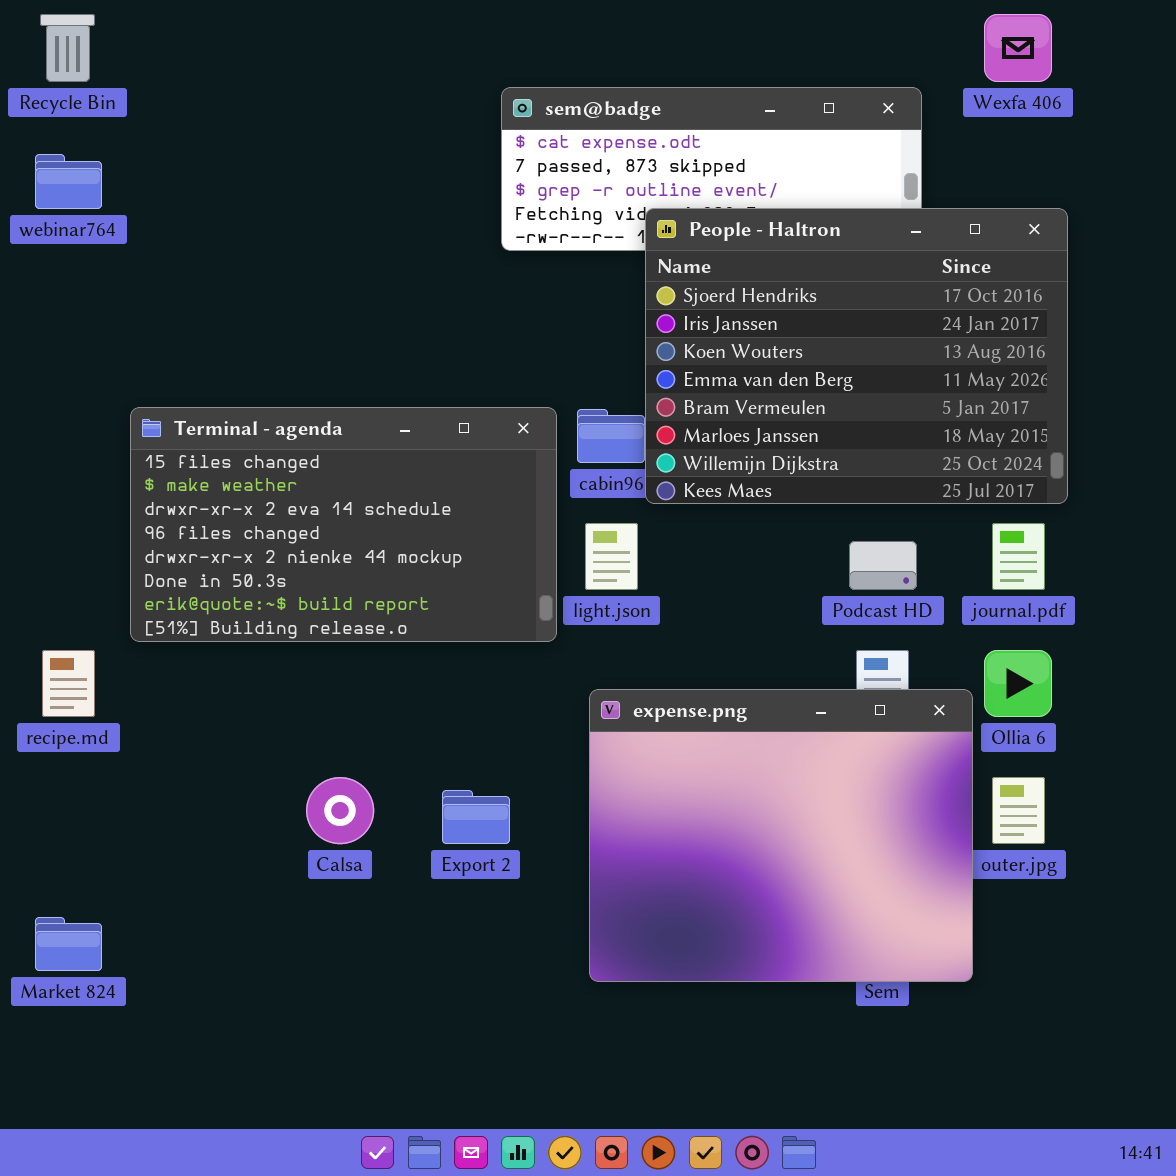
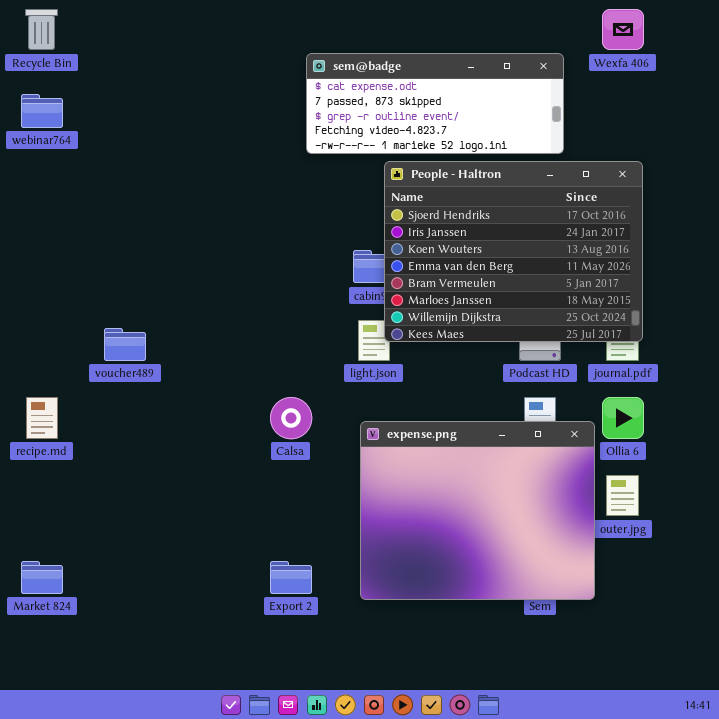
People - Haltron: [645,208,1068,504] -> [384,161,643,342], moved
Terminal - agenda: [130,407,557,642] -> none, closed
Calsa: [306,777,374,844] -> [270,397,312,439], moved
Export 2: [442,790,510,844] -> [270,561,312,594], moved

